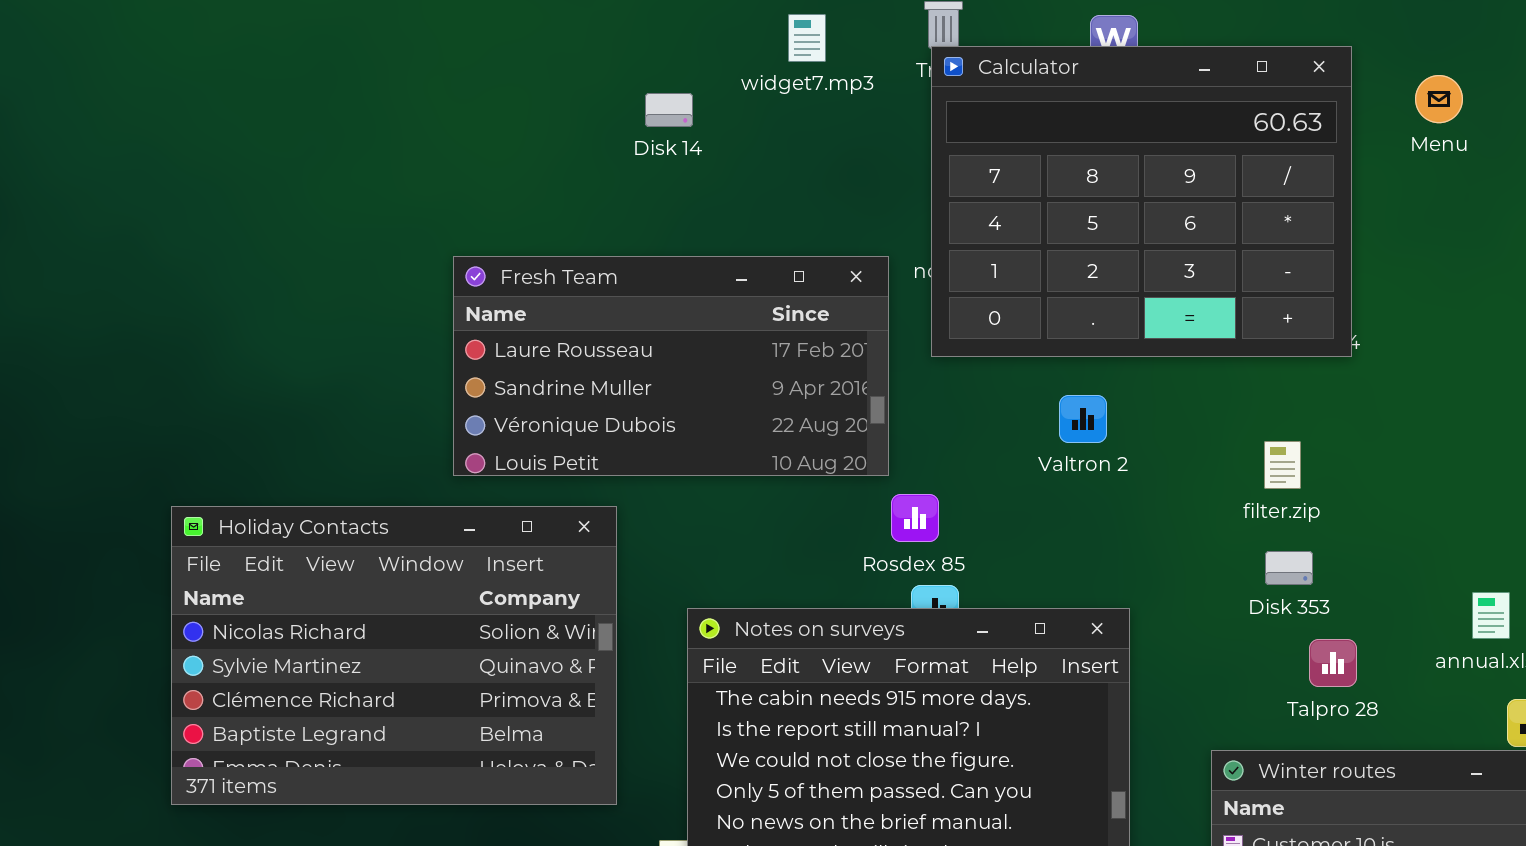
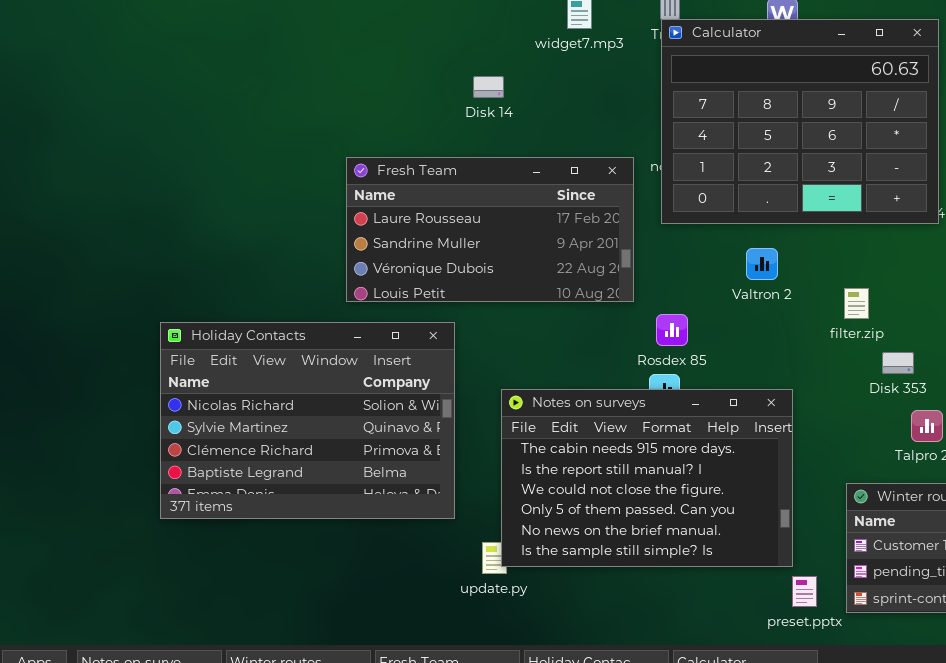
Disk 14: [645,93,693,127] -> [473,76,504,98], moved
filter.zip: [1264,441,1301,489] -> [844,288,869,319], moved
Rosdex 85: [891,494,939,542] -> [656,314,688,346], moved

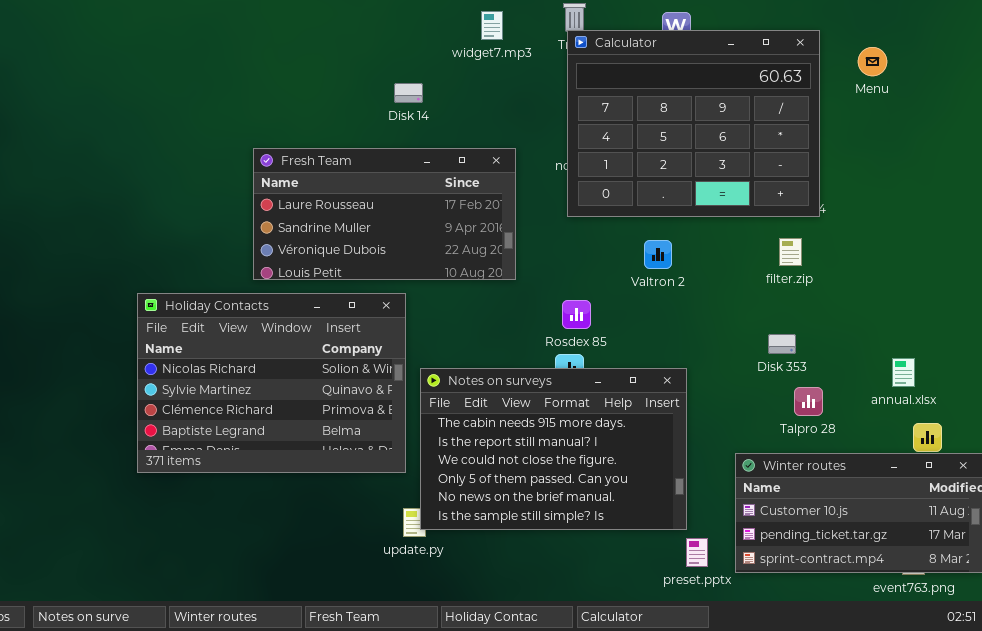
Fresh Team: [346,157,634,302] -> [253,148,516,280], moved
filter.zip: [844,288,869,319] -> [779,238,802,266], moved
Holiday Contacts: [160,322,455,519] -> [137,293,406,473], moved

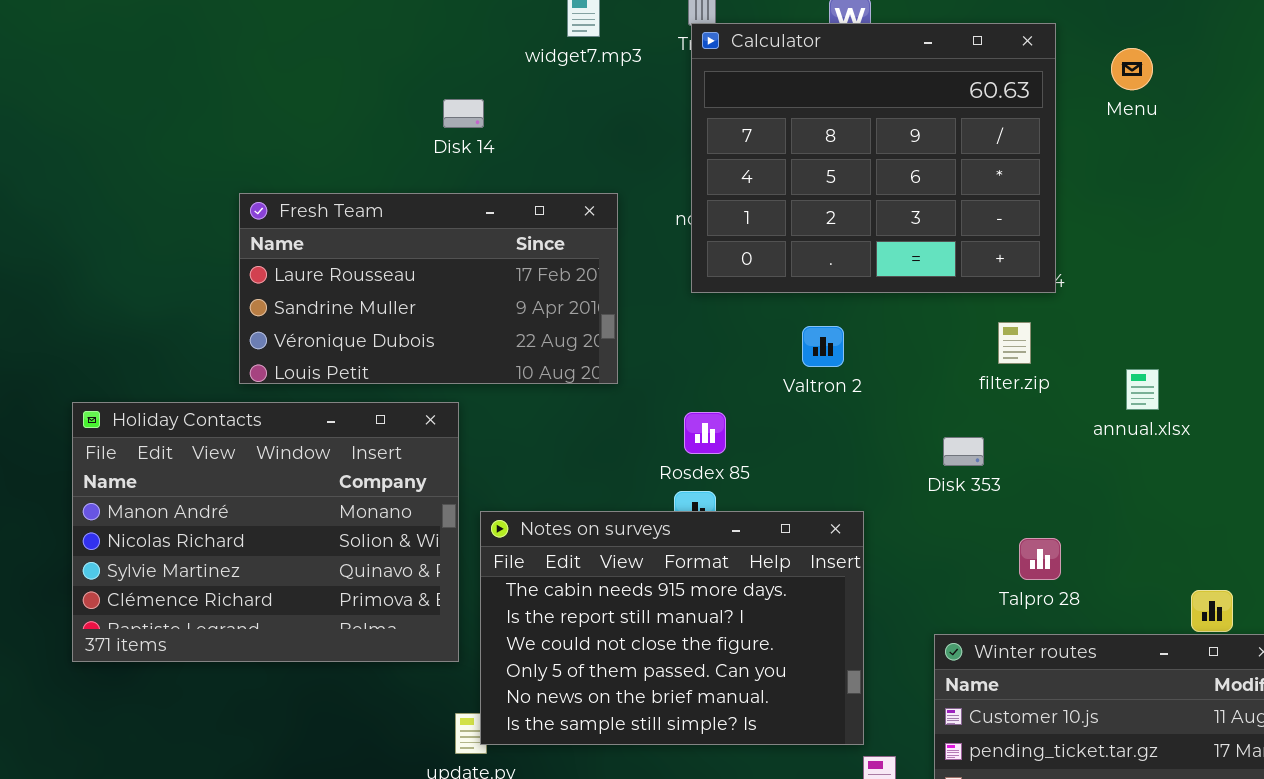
Holiday Contacts: [137,293,406,473] -> [72,402,459,662], scrolled up 1 row
Disk 353: [768,334,796,354] -> [943,437,984,466], moved
annual.xlsx: [892,358,915,387] -> [1126,369,1159,410], moved

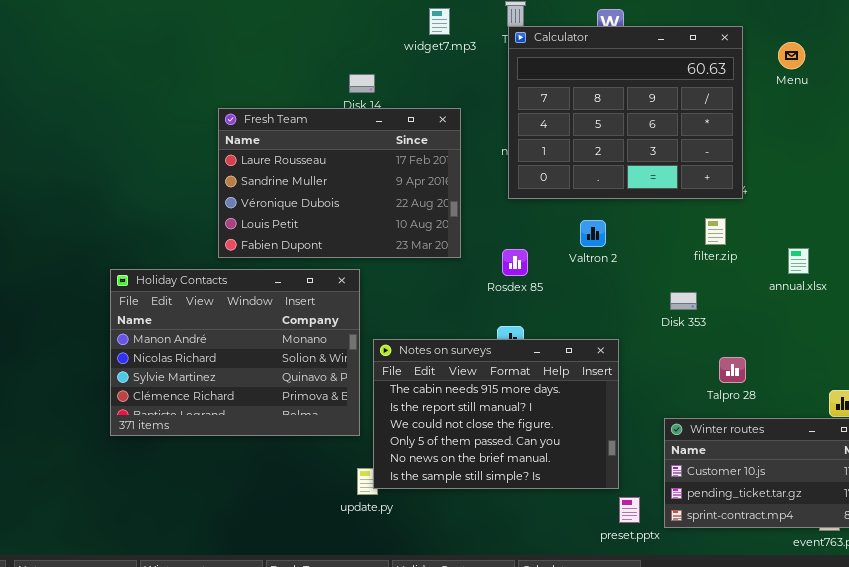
Fresh Team: [239,193,618,384] -> [218,108,461,258], resized
Rosdex 85: [684,412,726,454] -> [502,249,528,276], moved

